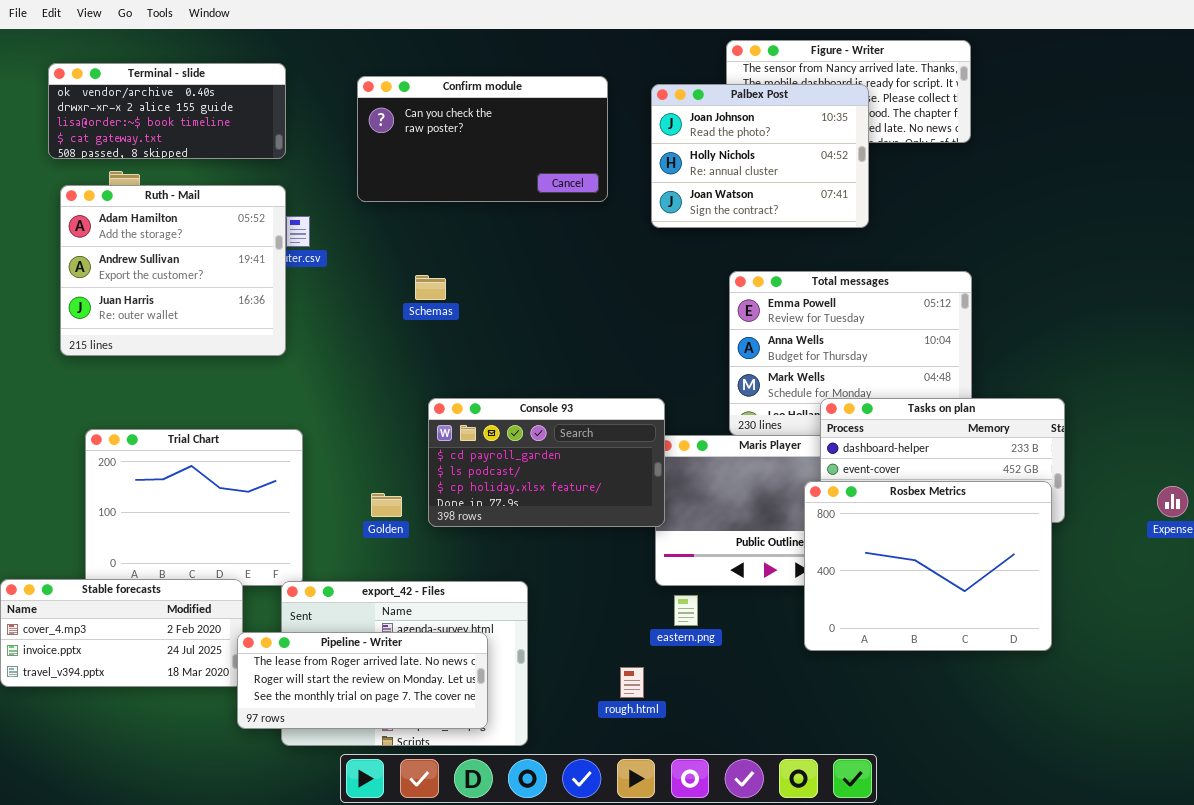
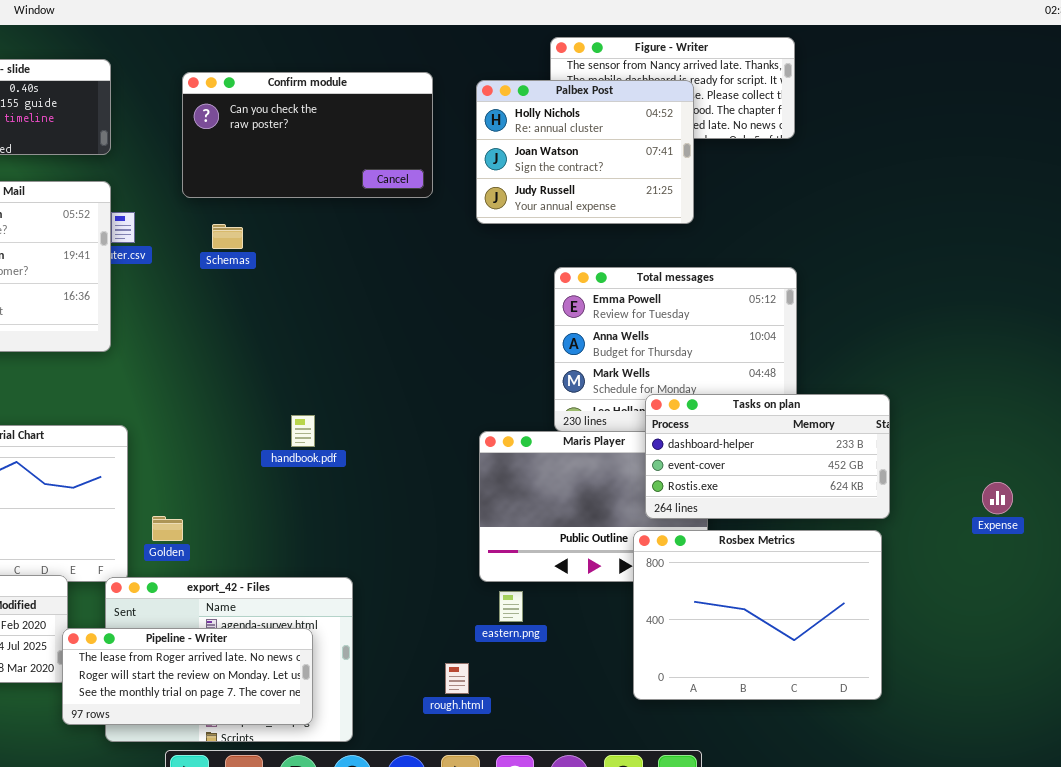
Palbex Post: [651,84,869,228] -> [476,80,694,224], scrolled down 1 row
Schemas: [415,275,446,300] -> [212,224,243,249], moved
Console 93: [428,398,665,527] -> none, closed
Rosbex Metrics: [804,481,1052,651] -> [633,530,882,700], moved
Golden: [371,493,402,517] -> [152,516,183,541], moved

